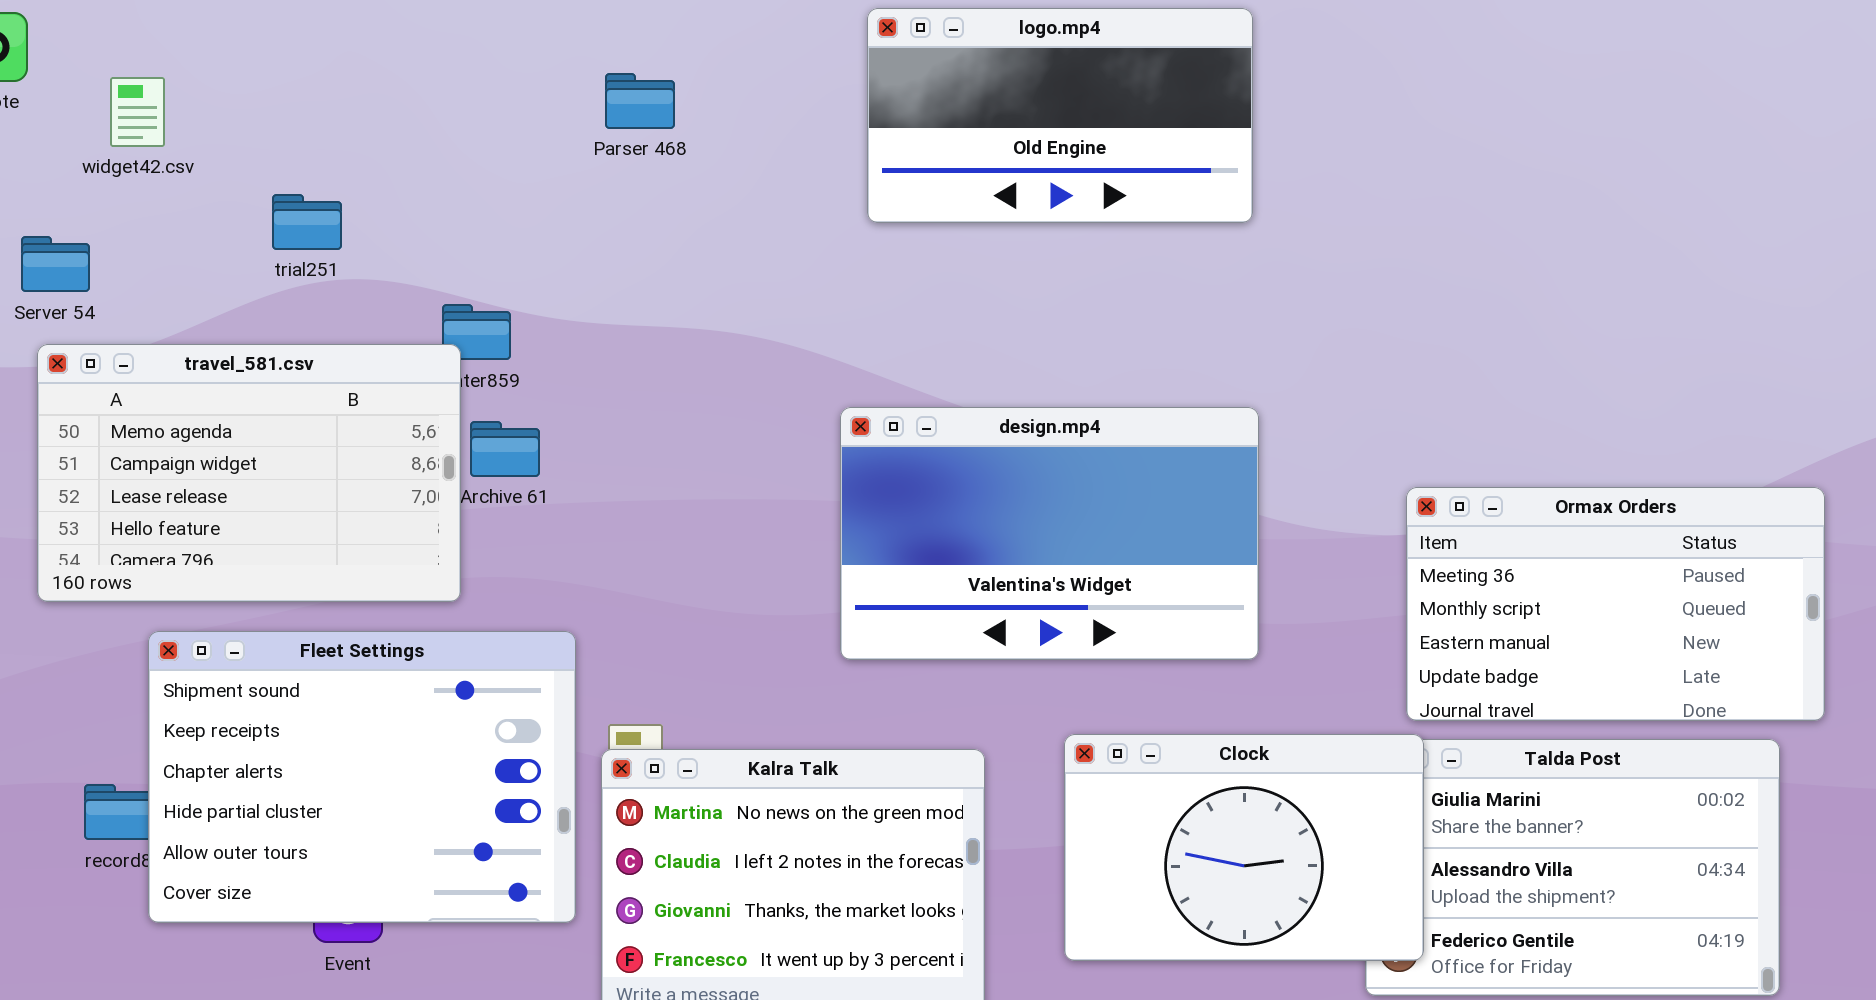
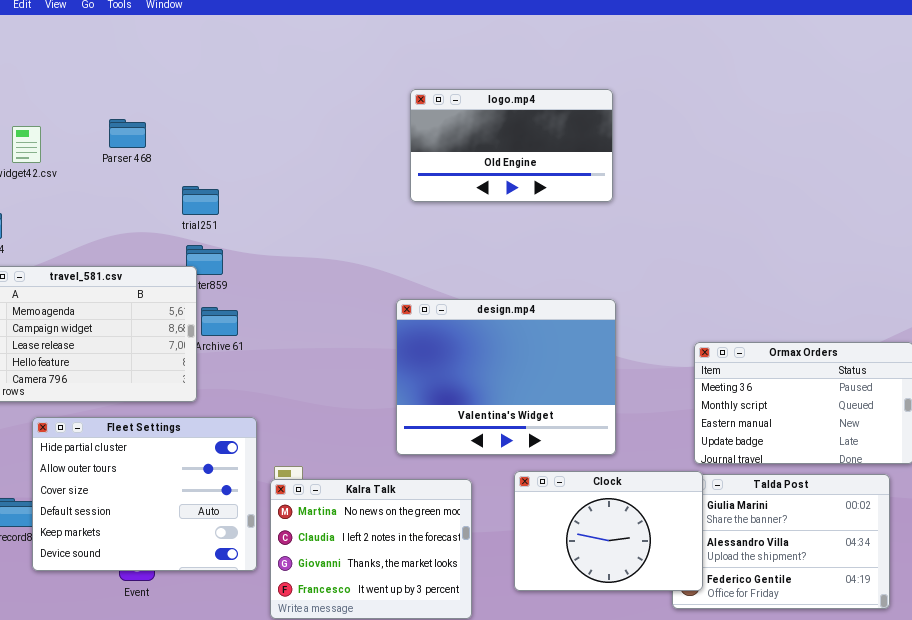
Parser 468: [605,73,675,129] -> [109,119,146,148], moved
trial251: [272,194,342,250] -> [182,186,219,215], moved
design.mp4: [840,407,1259,660] -> [396,299,616,455], resized
Fleet Settings: [148,631,576,923] -> [32,417,257,571], scrolled down 3 rows

